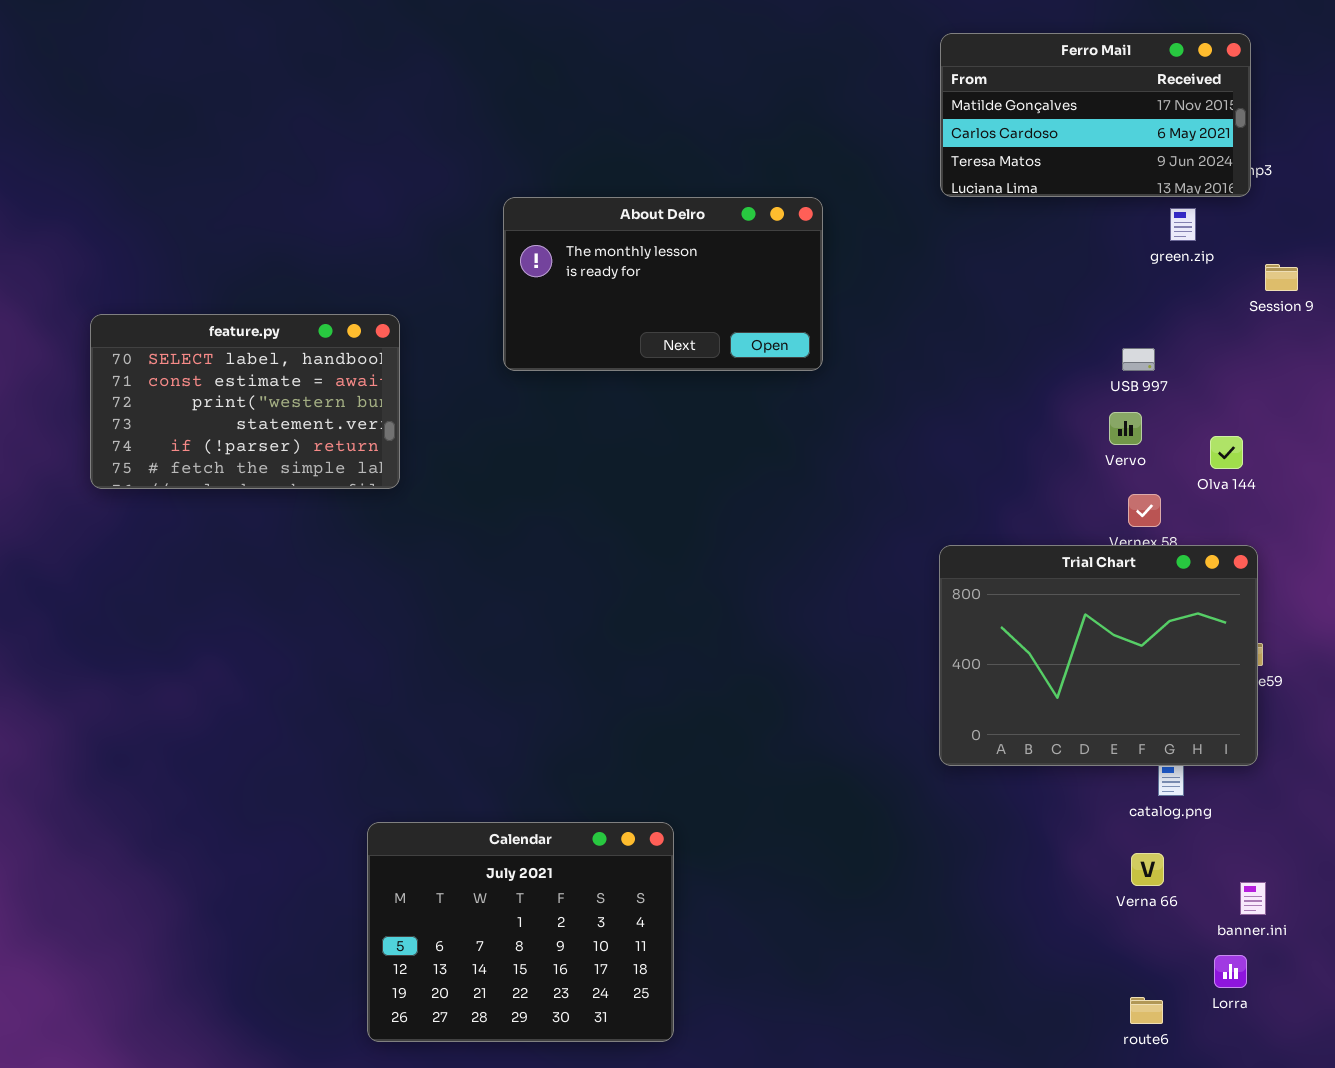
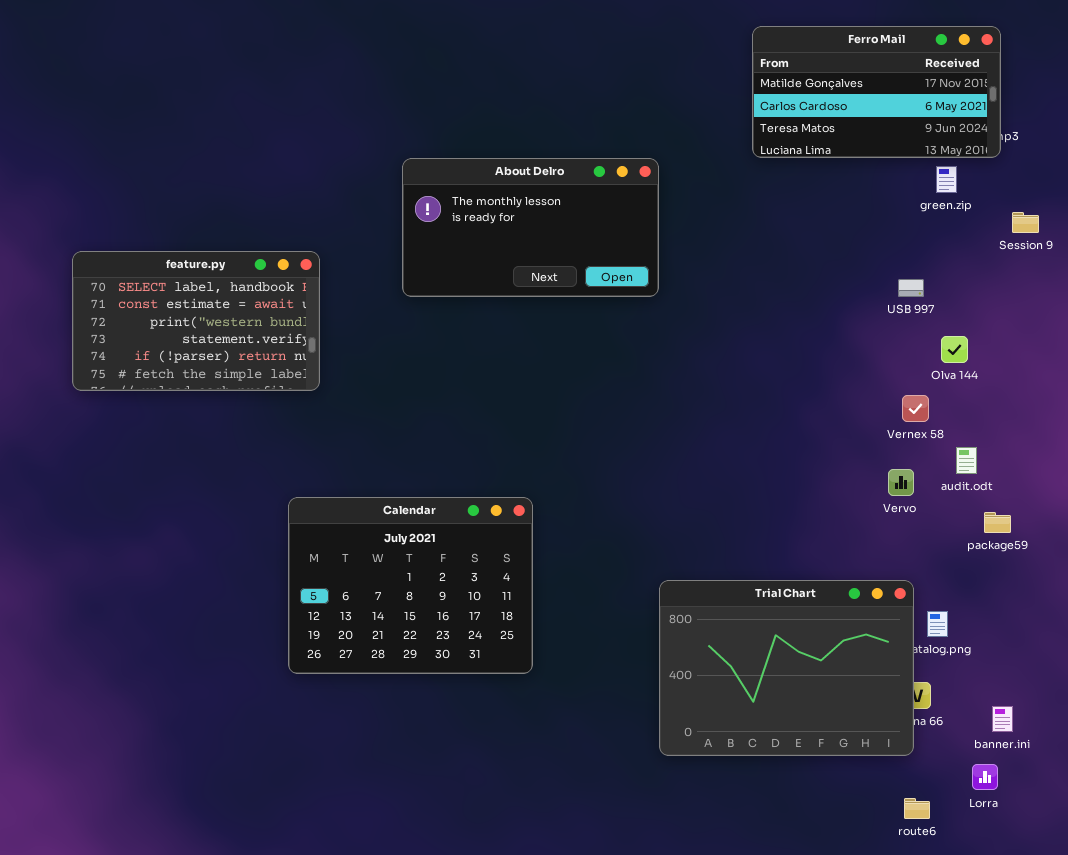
Vervo: [1109,412,1142,445] -> [888,469,914,496], moved
Olva 144: [1210,436,1243,469] -> [941,336,968,363], moved
Trial Chart: [939,545,1258,766] -> [659,580,914,756], moved
Calendar: [367,822,674,1042] -> [288,497,533,674], moved

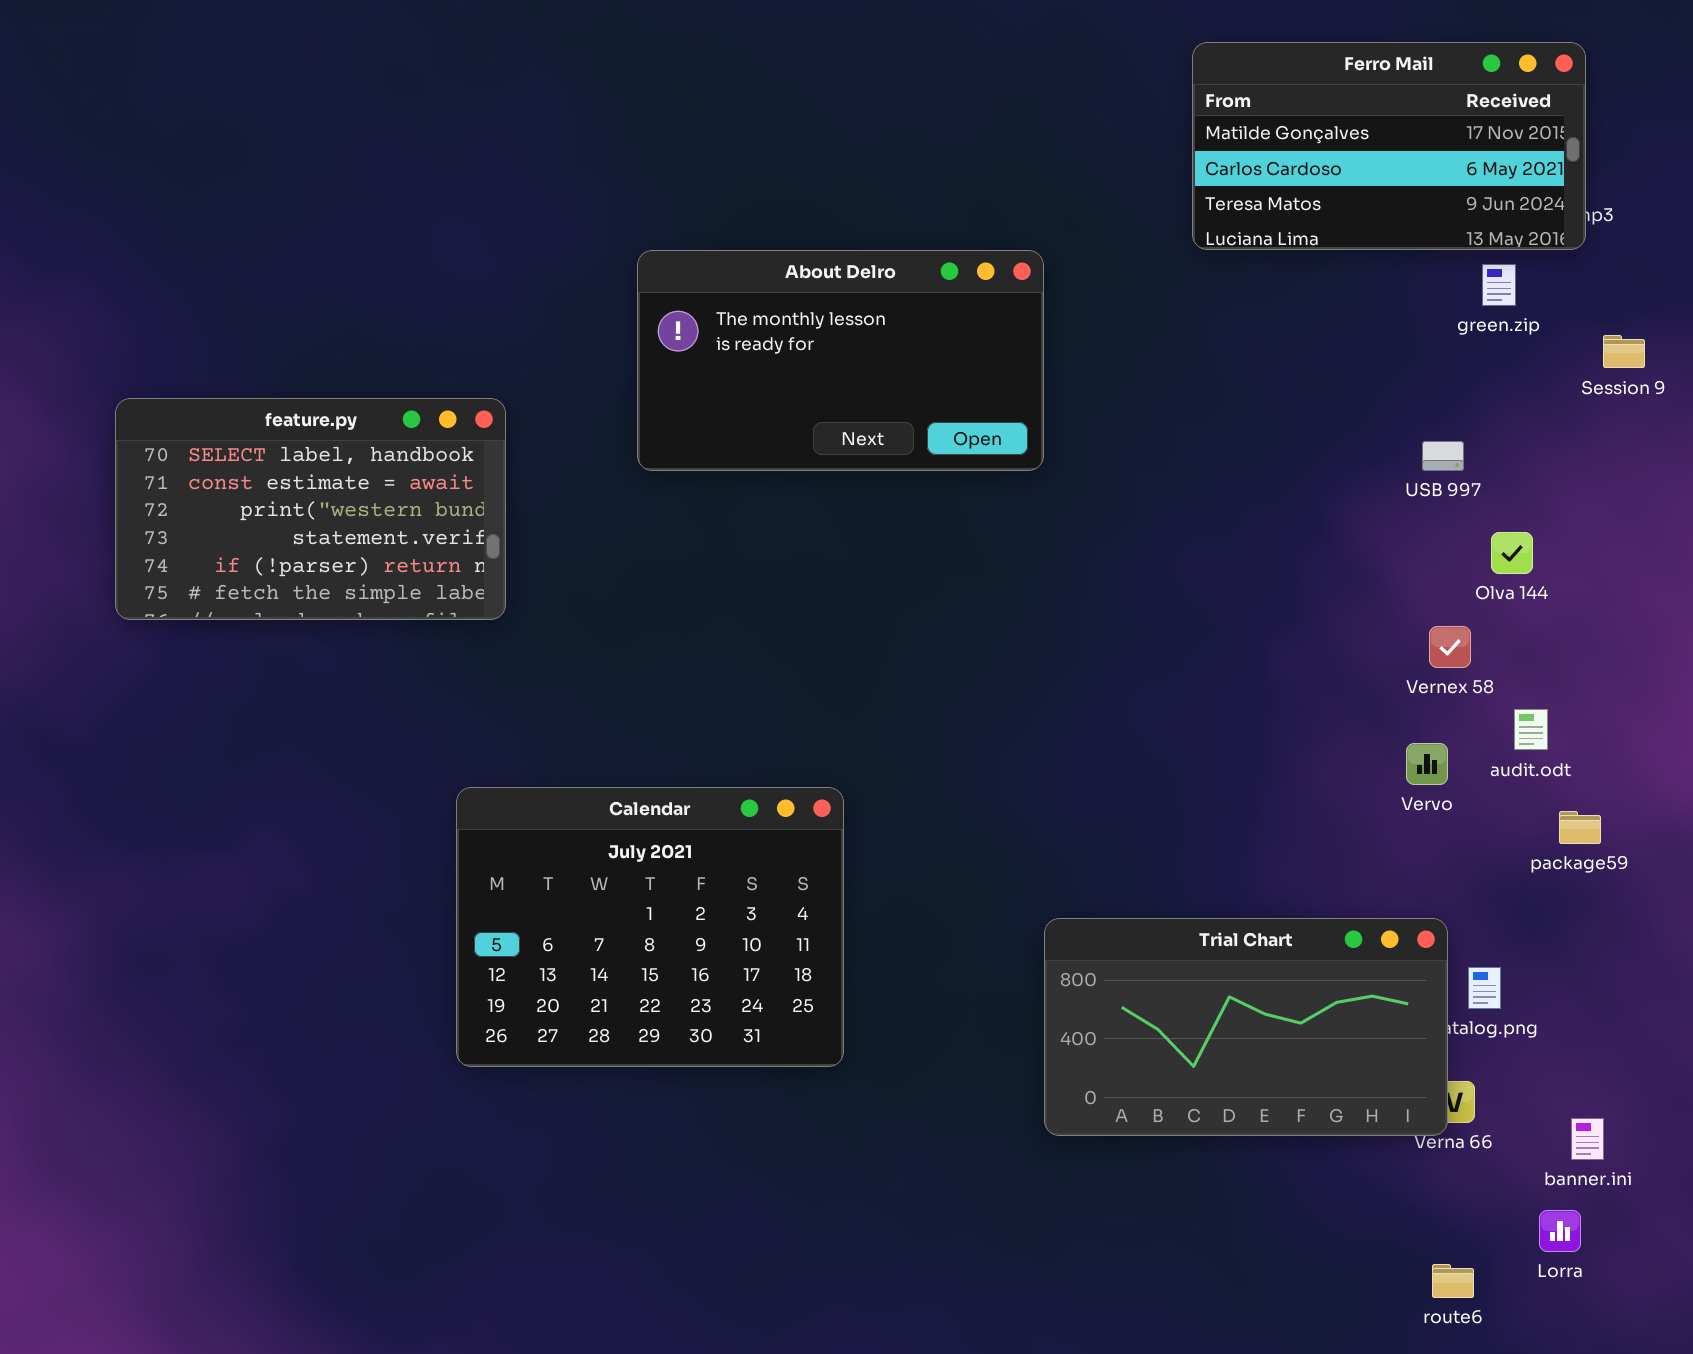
Trial Chart: [659,580,914,756] -> [1044,918,1448,1136], resized

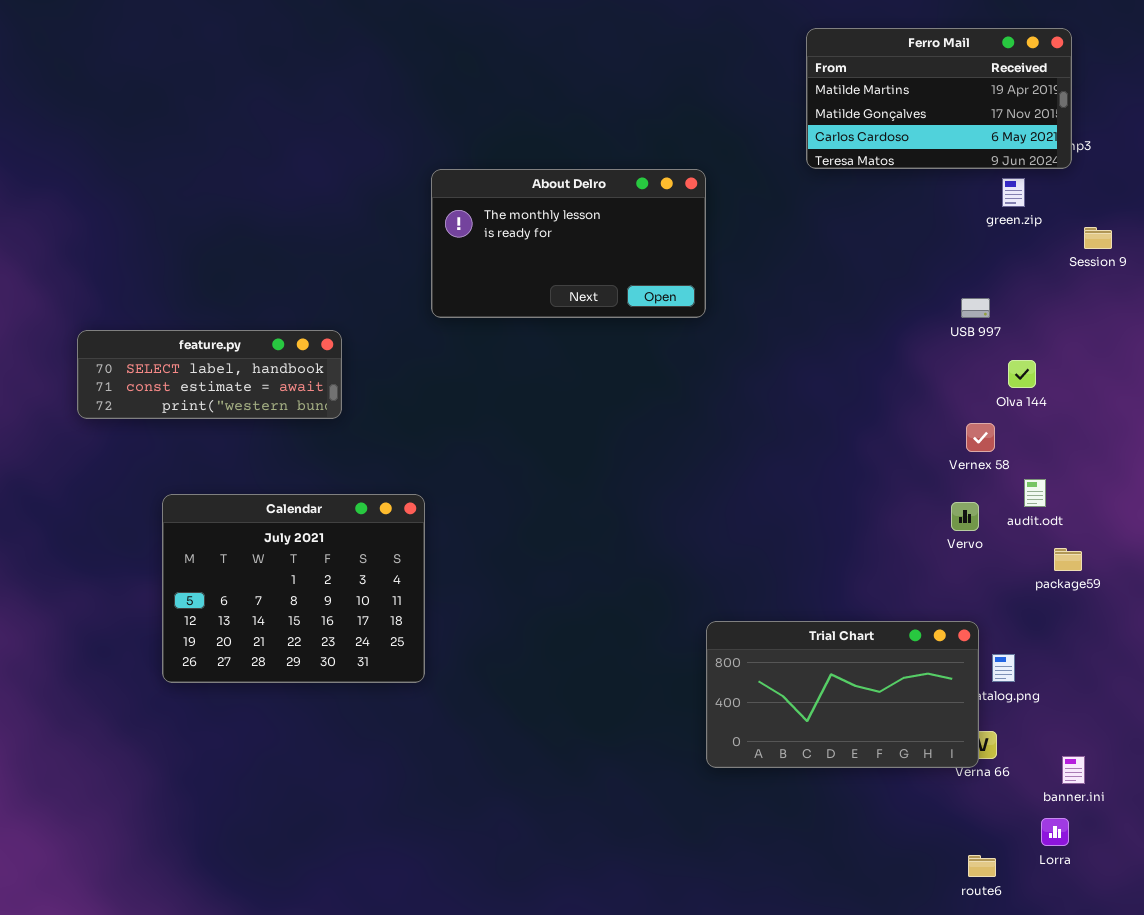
Ferro Mail: [1192,42,1586,250] -> [806,28,1072,169], scrolled up 1 row
feature.py: [115,398,506,620] -> [77,330,342,419], resized
Calendar: [456,787,844,1067] -> [162,494,425,683], moved

